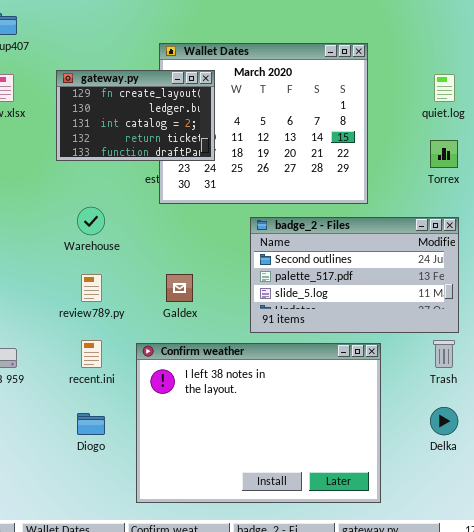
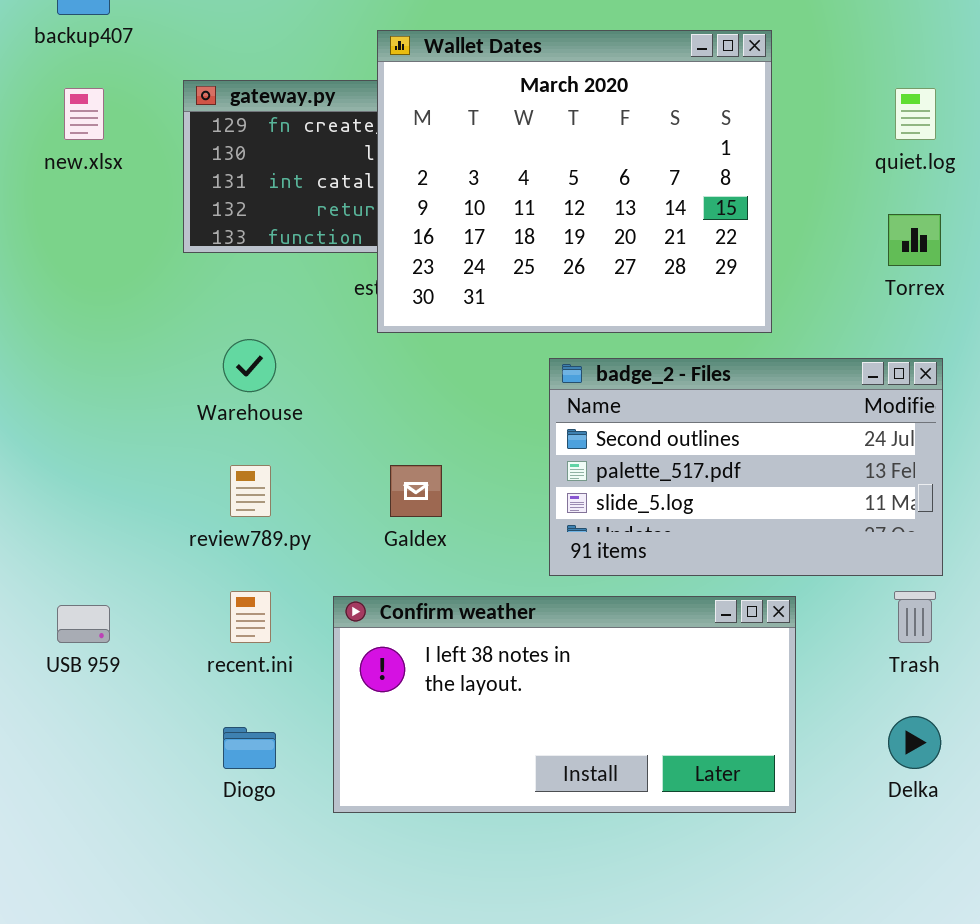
Wallet Dates: [159,43,368,204] -> [377,30,772,333], raised
Confirm weather: [136,343,381,503] -> [333,596,796,813], resized

